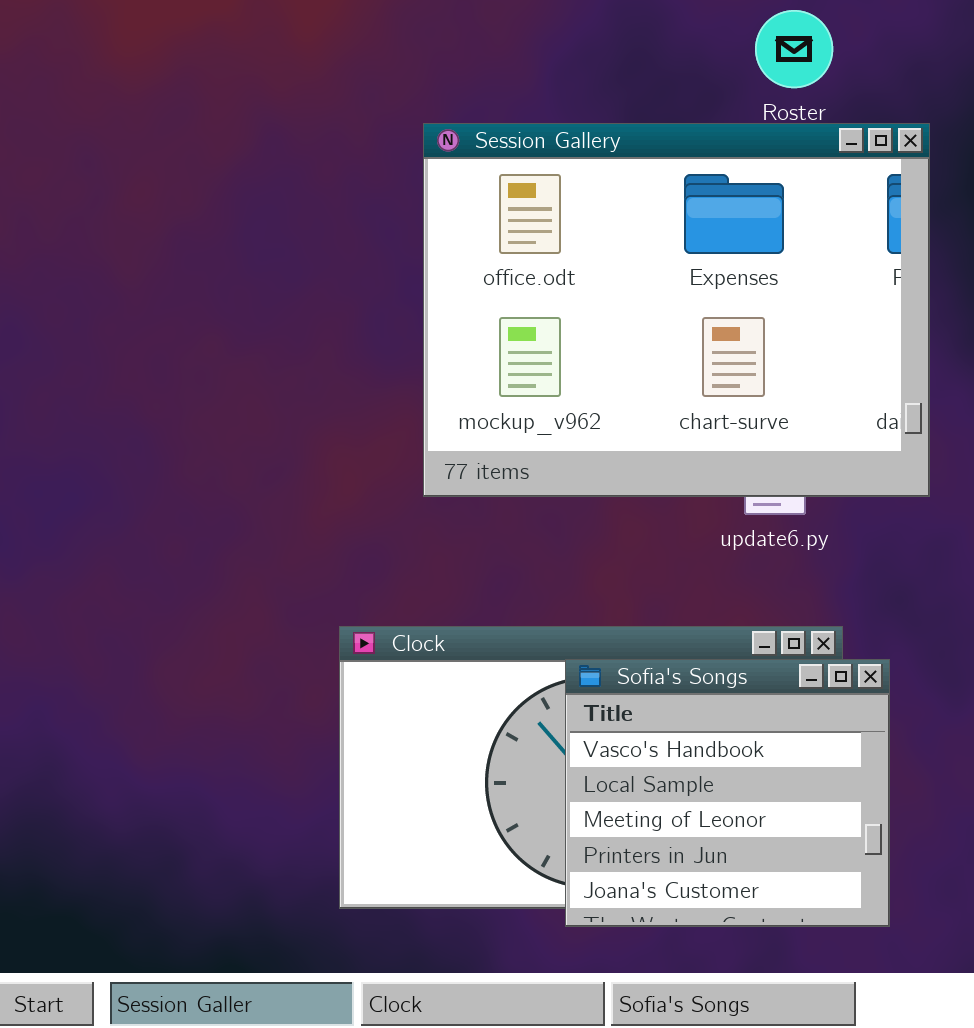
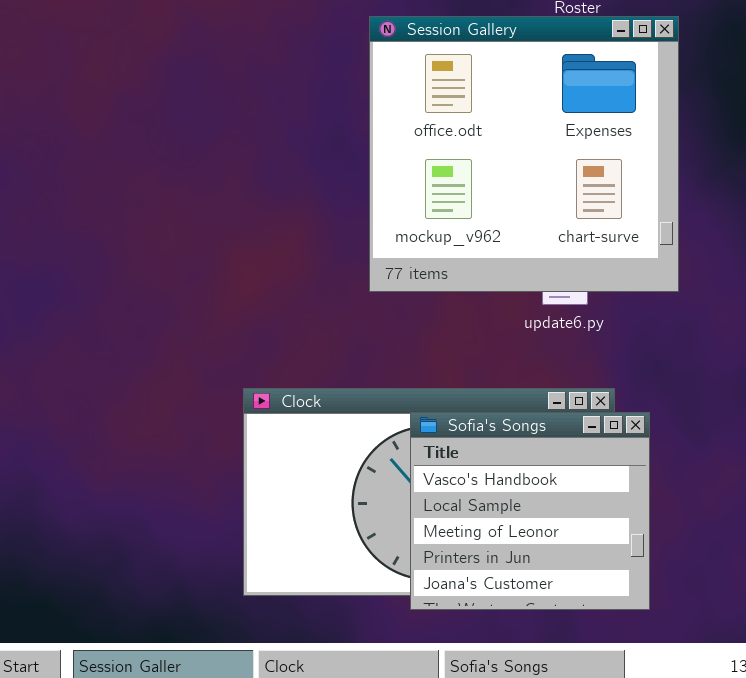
Session Gallery: [423,123,930,497] -> [369,16,679,292], resized

